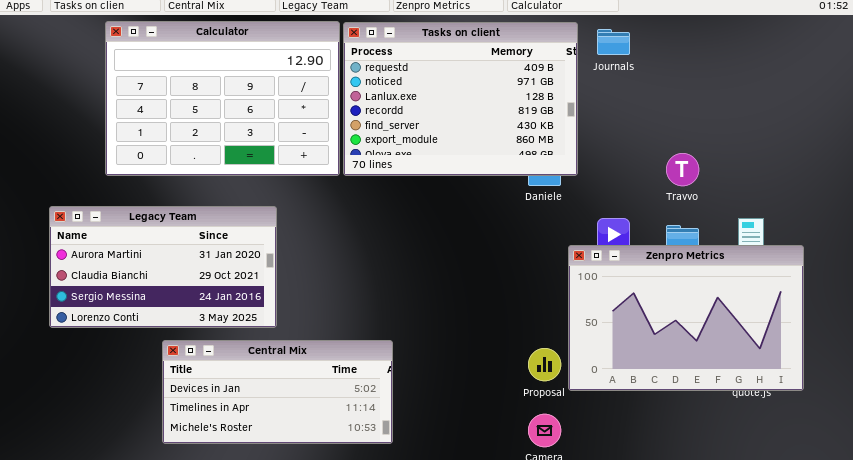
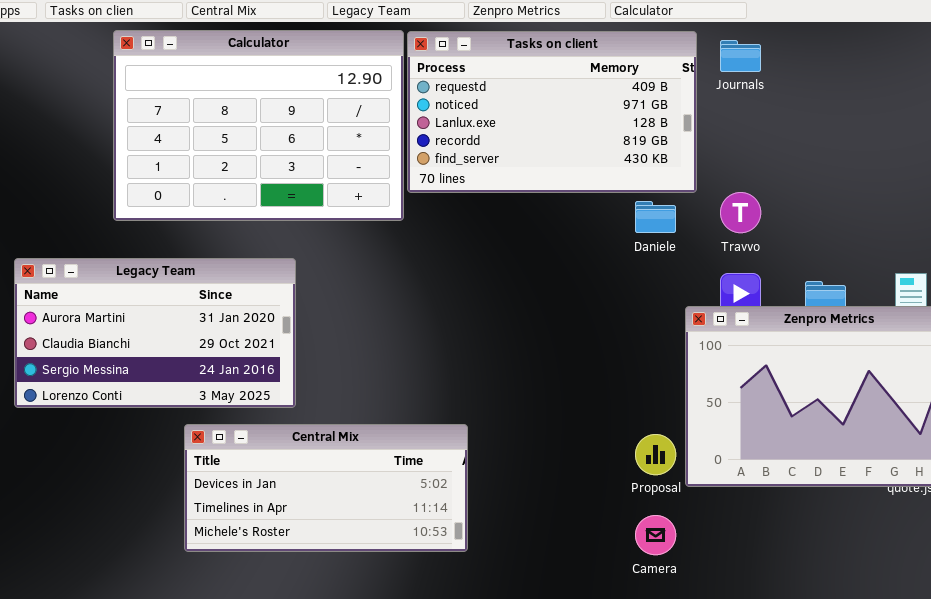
Tasks on client: [343,22,578,176] -> [407,31,697,193], resized
Travvo: [666,153,699,186] -> [720,192,761,233], moved
Legacy Team: [49,206,277,328] -> [14,258,296,408], moved

